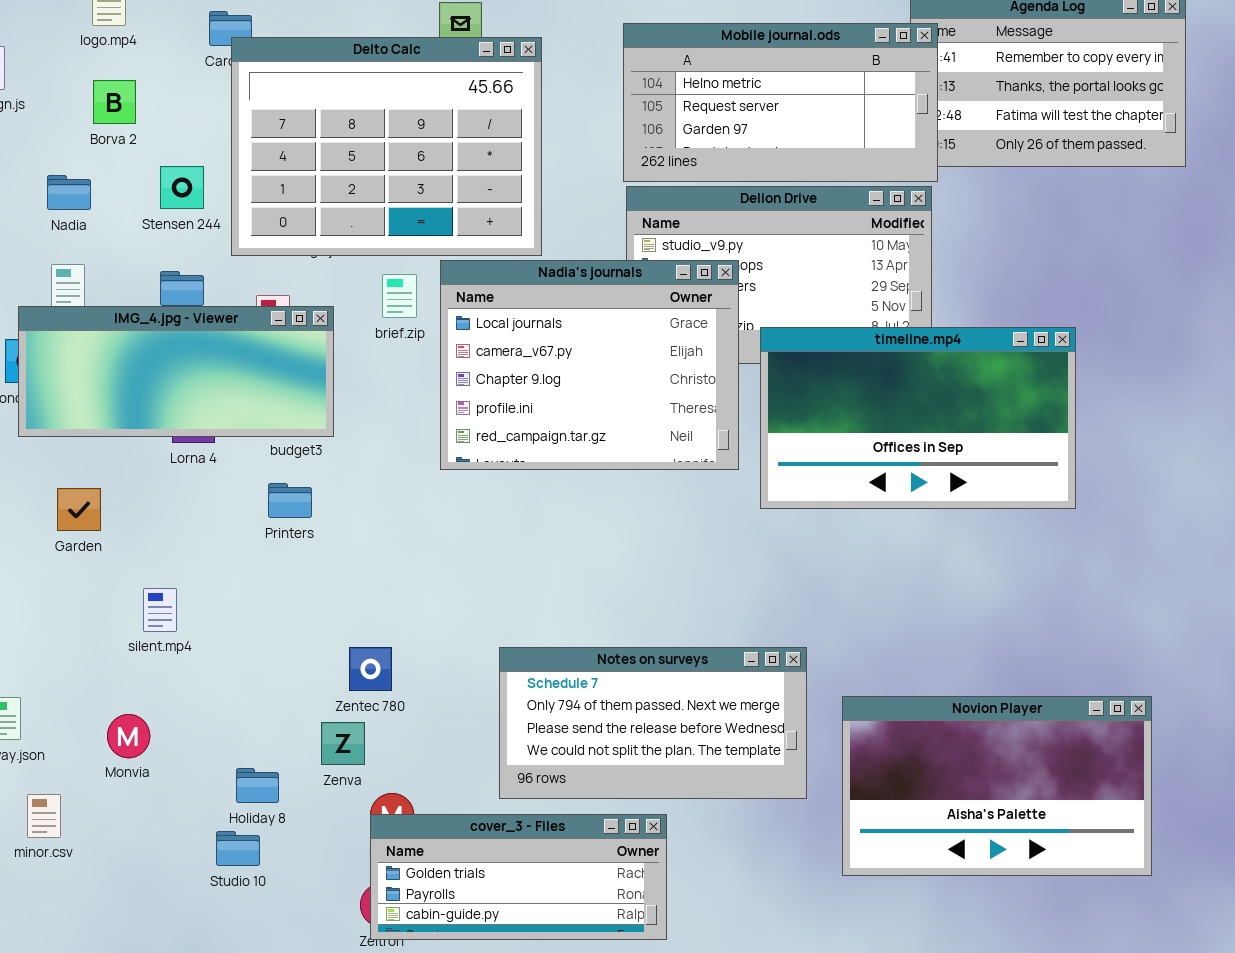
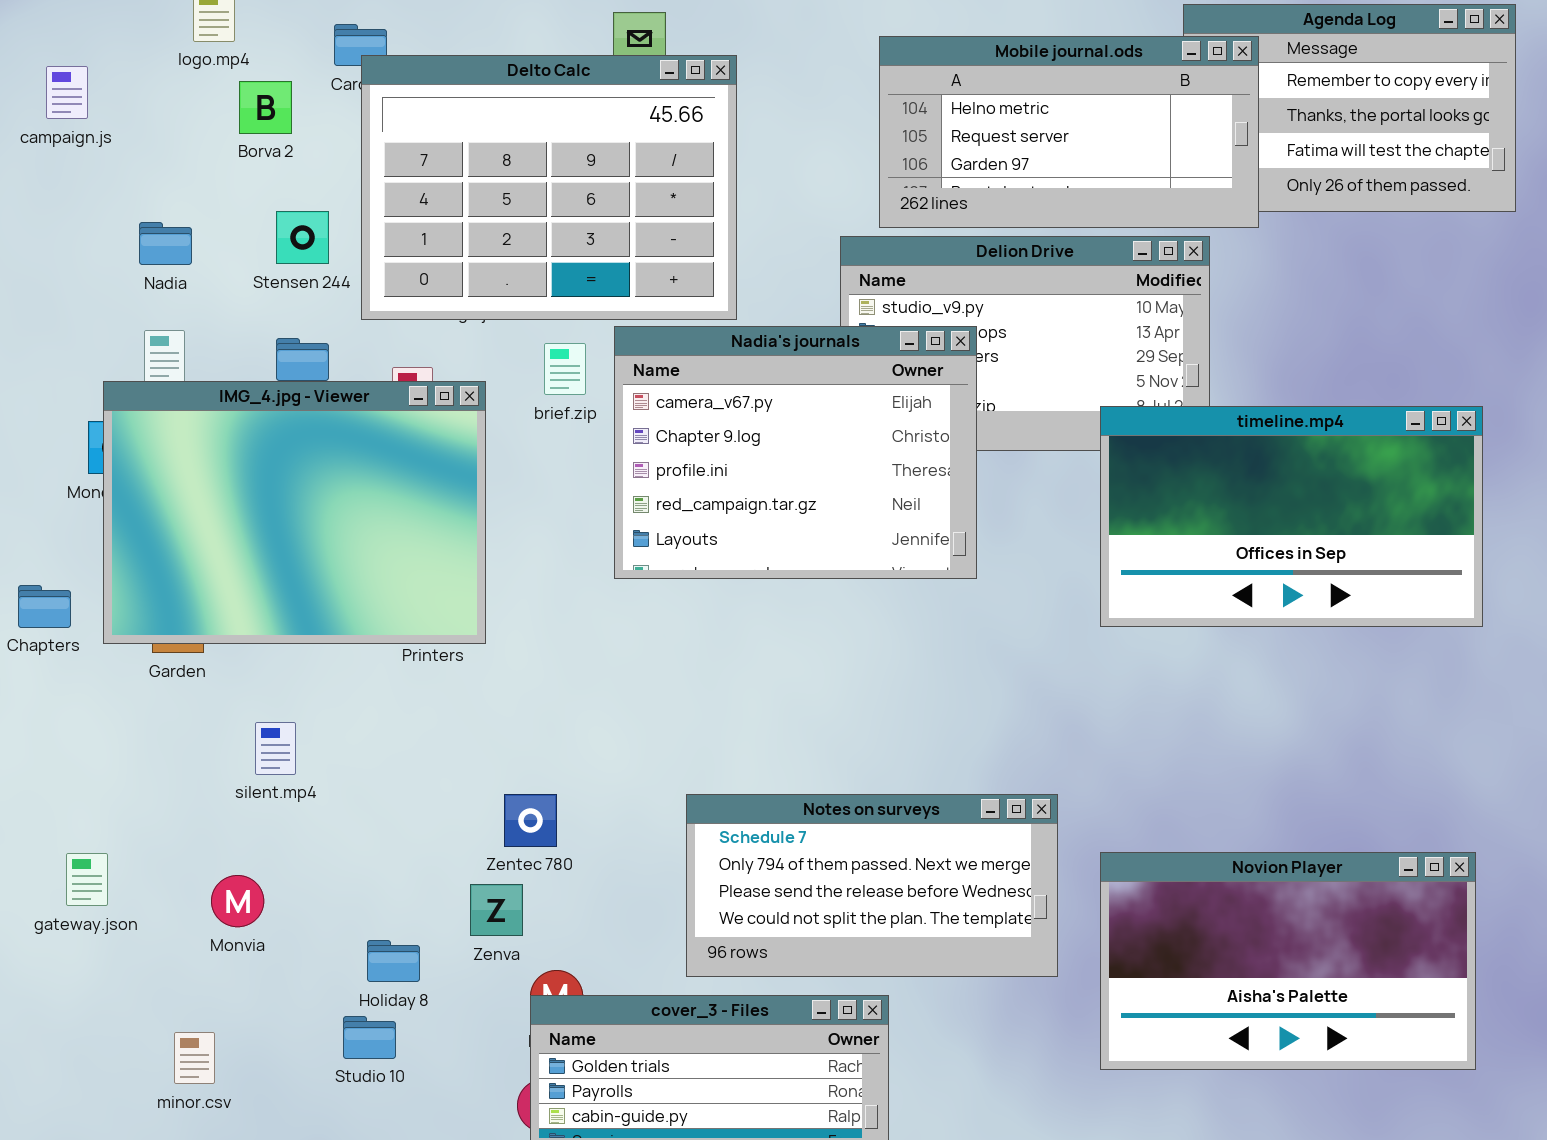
Mobile journal.ods: [623,23,938,182] -> [879,36,1259,228], moved
Borva 2: [93,80,136,124] -> [239,81,292,134], moved
Nadia's journals: [440,260,739,470] -> [614,326,977,579], scrolled down 1 row
IMG_4.jpg - Viewer: [18,306,334,437] -> [103,381,486,644], resized
timeline.mp4: [760,327,1076,509] -> [1100,406,1483,627], moved
minor.csv: [27,794,61,838] -> [174,1032,215,1084], moved

